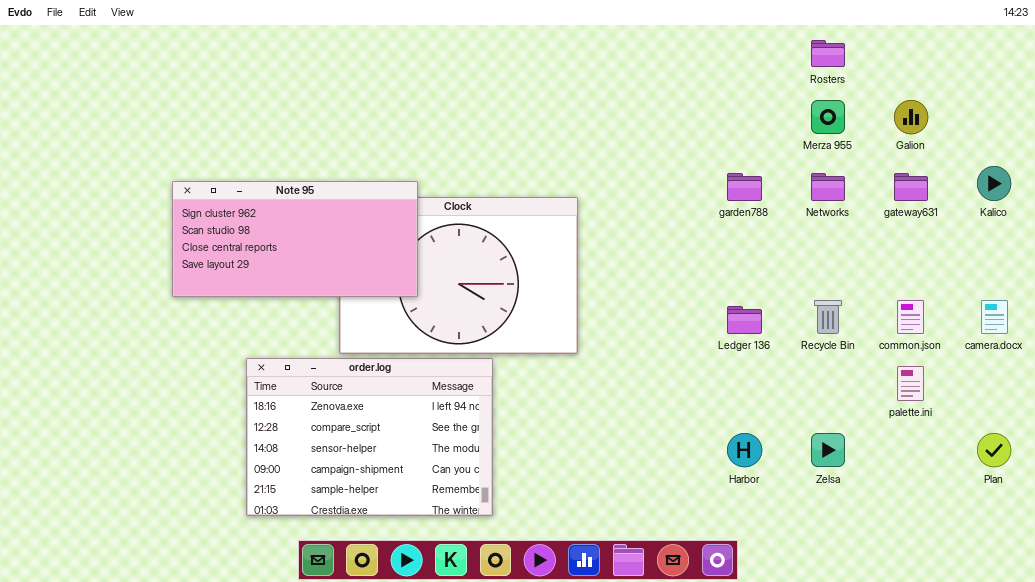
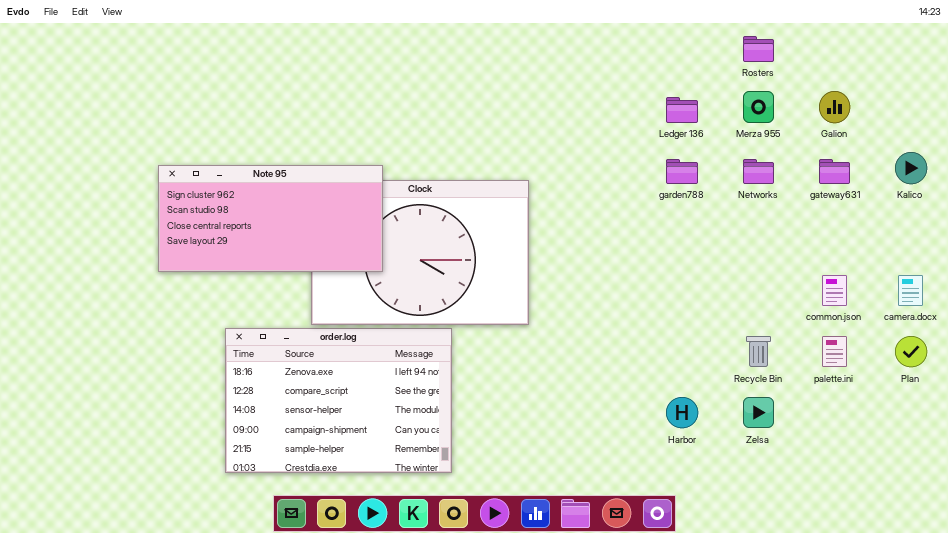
Recycle Bin: [814,300,842,334] -> [746,336,771,367], moved
Ledger 136: [727,306,762,334] -> [666,97,698,123], moved
Plan: [977,433,1011,467] -> [895,336,927,367], moved

